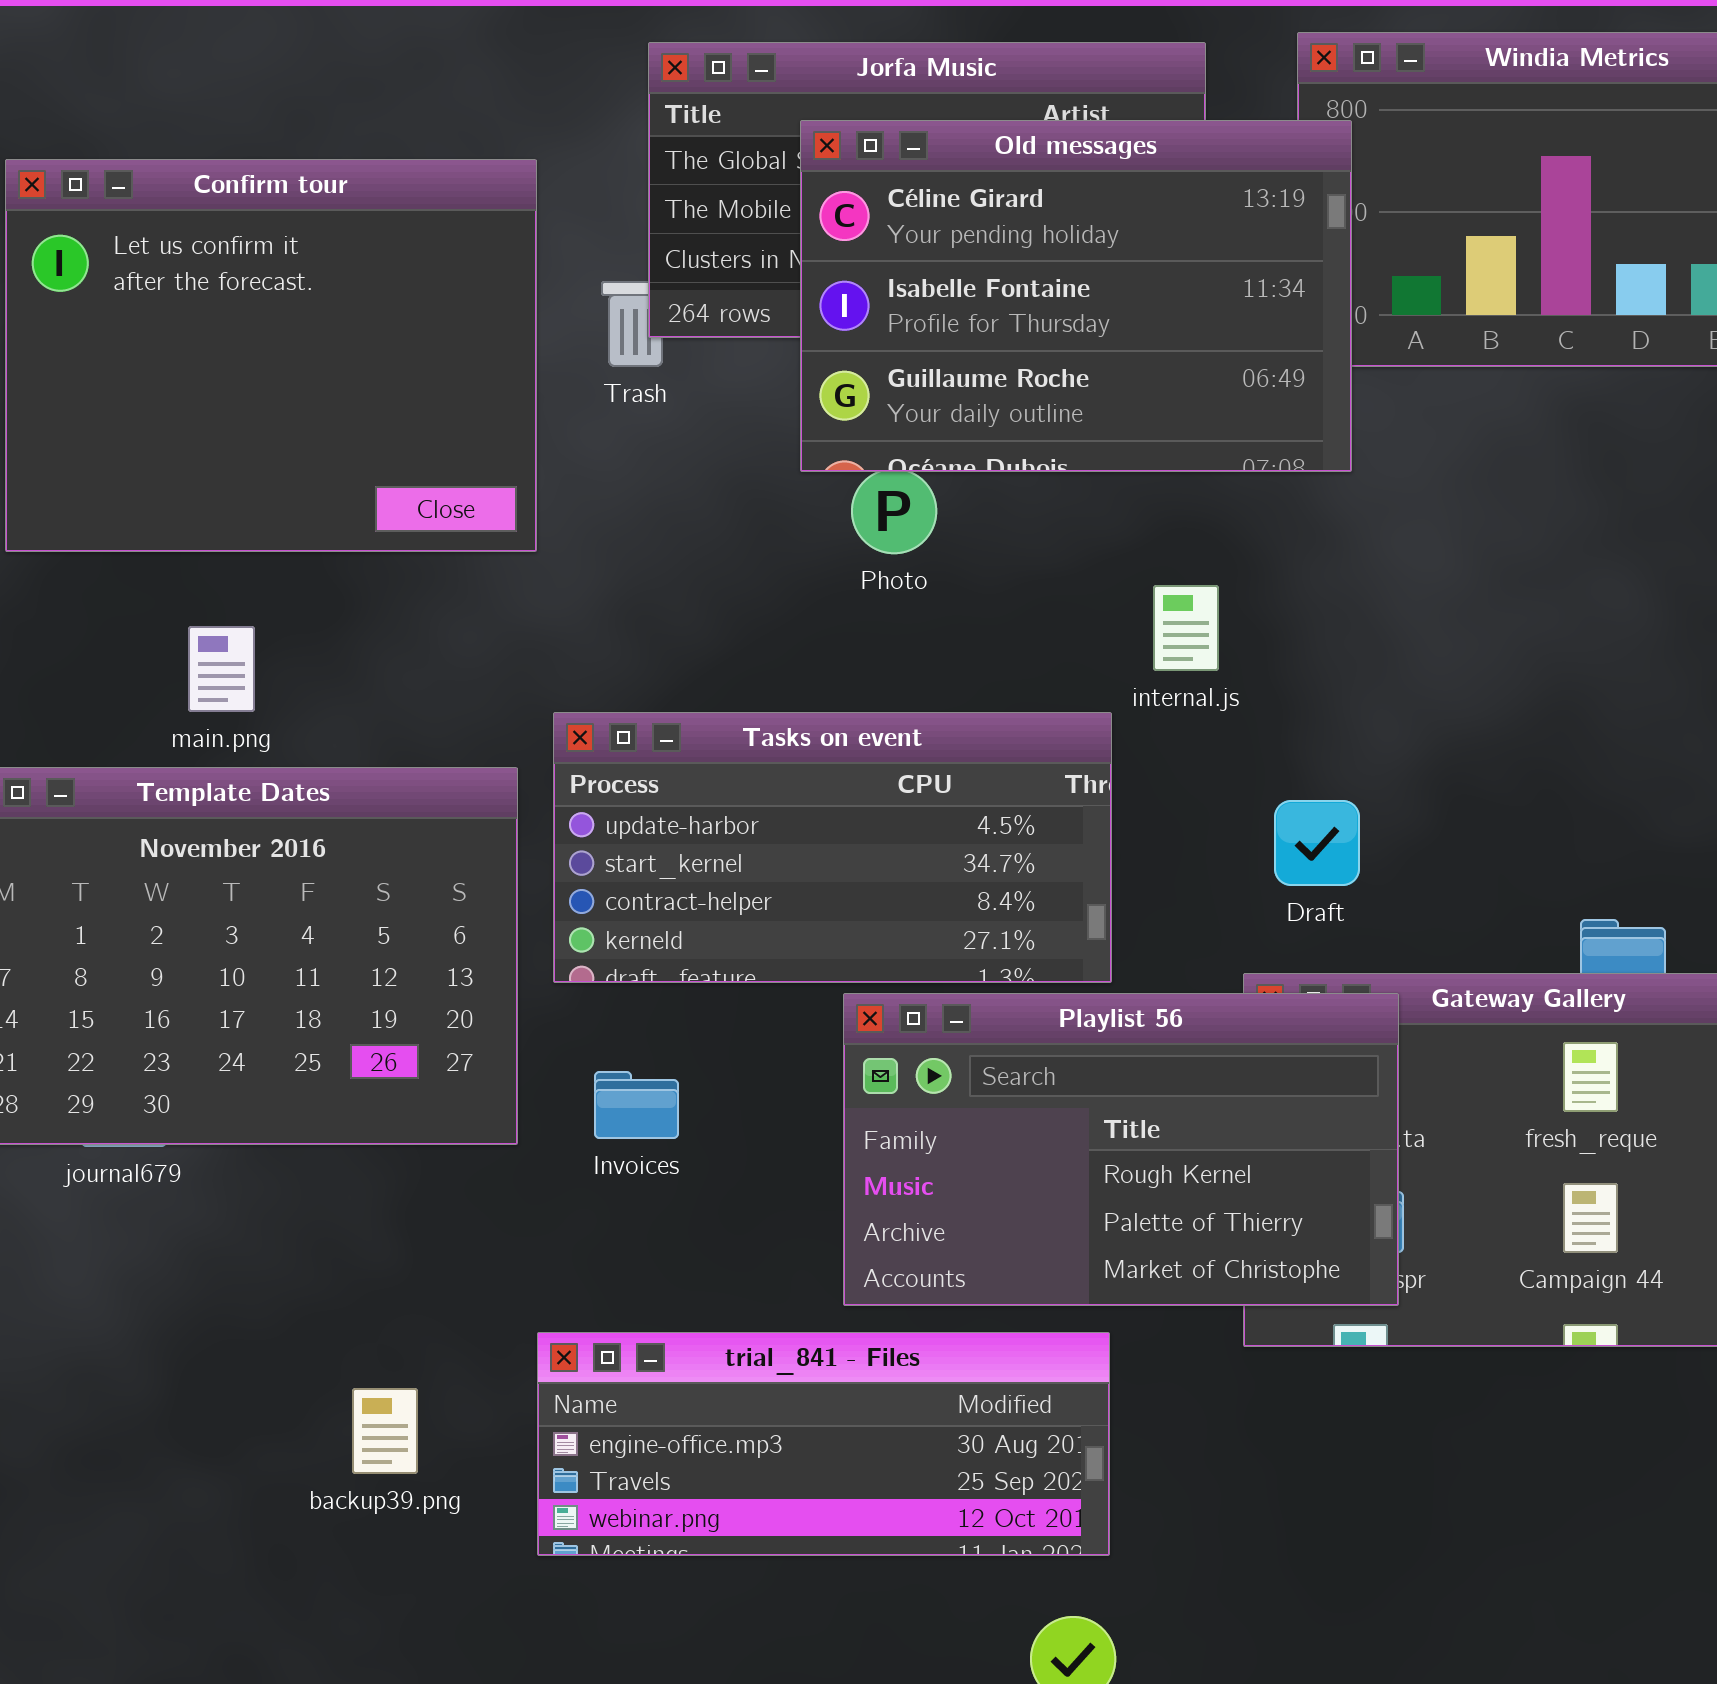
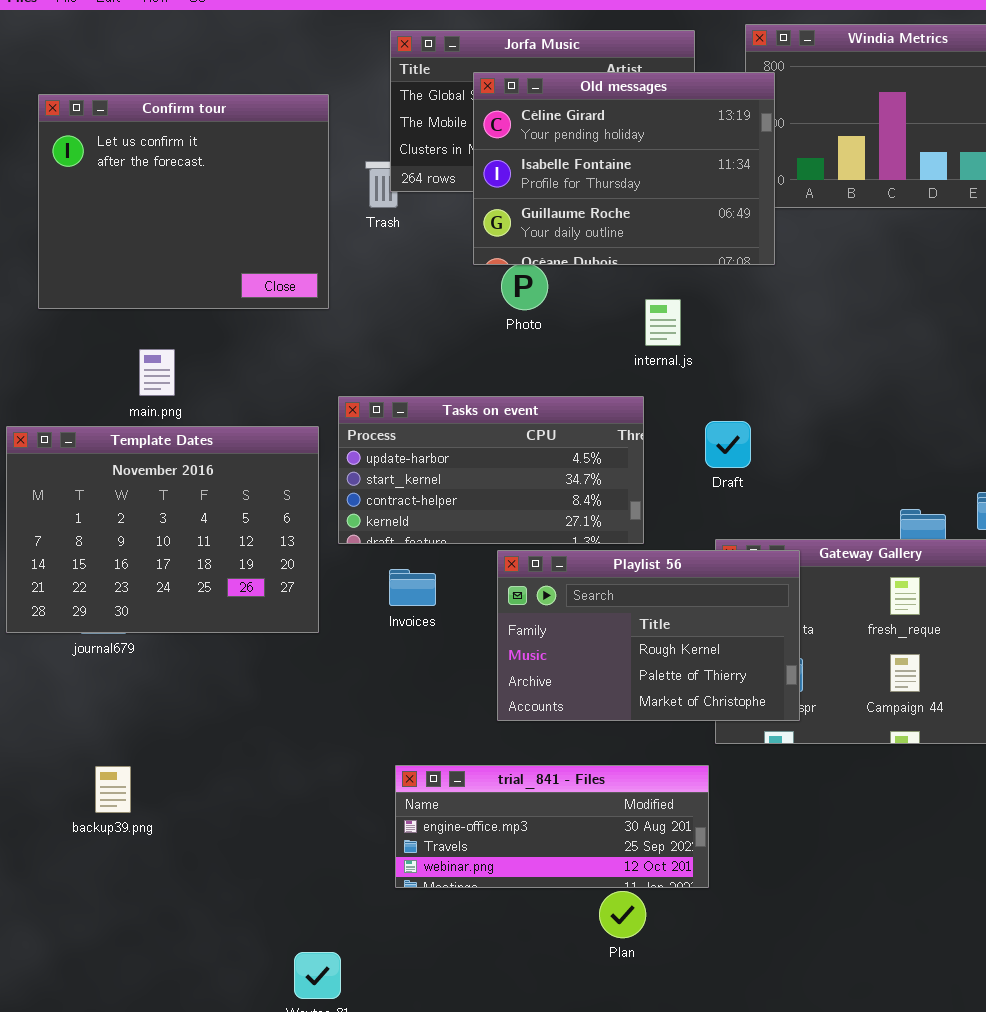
internal.js: [1153,585,1219,671] -> [645,299,681,346], moved
Draft: [1274,800,1360,886] -> [705,421,751,468], moved
Invoices: [594,1071,679,1139] -> [389,569,436,606], moved
trial_841 - Files: [537,1332,1110,1556] -> [395,765,709,888], moved
backup39.png: [352,1388,418,1474] -> [95,766,131,813], moved

